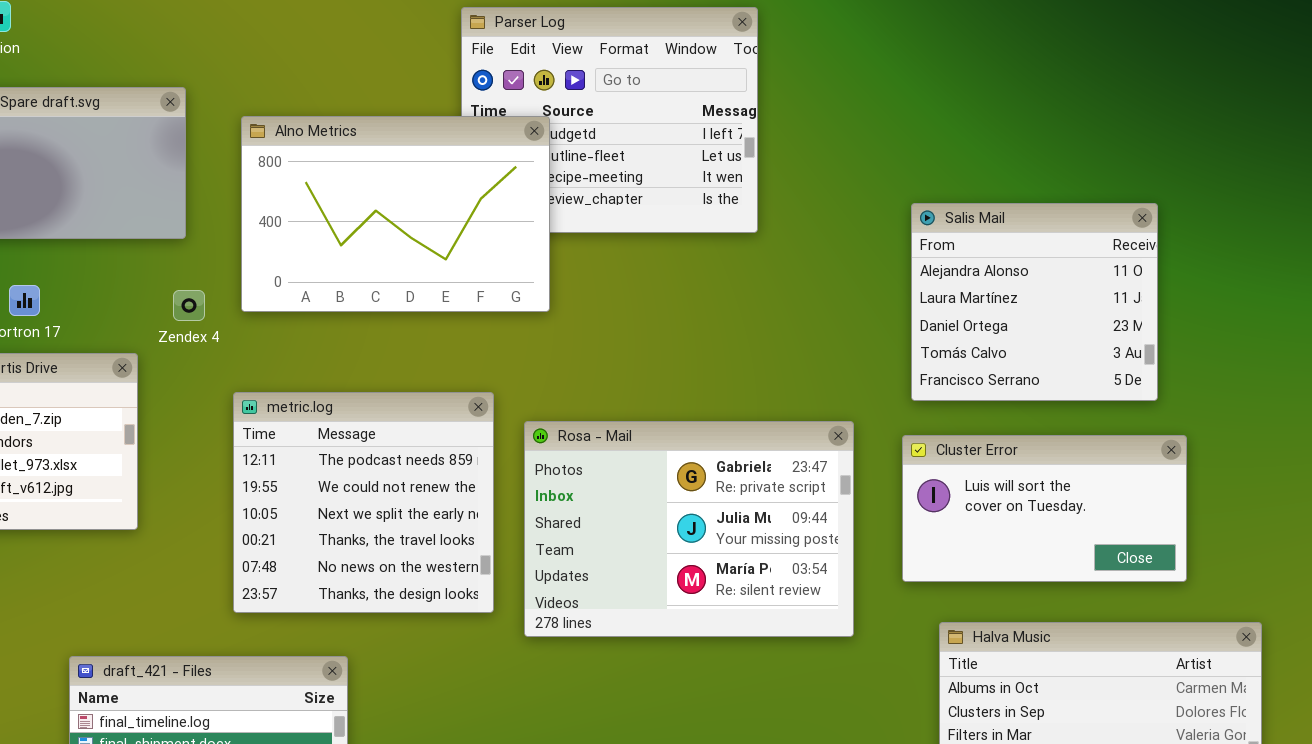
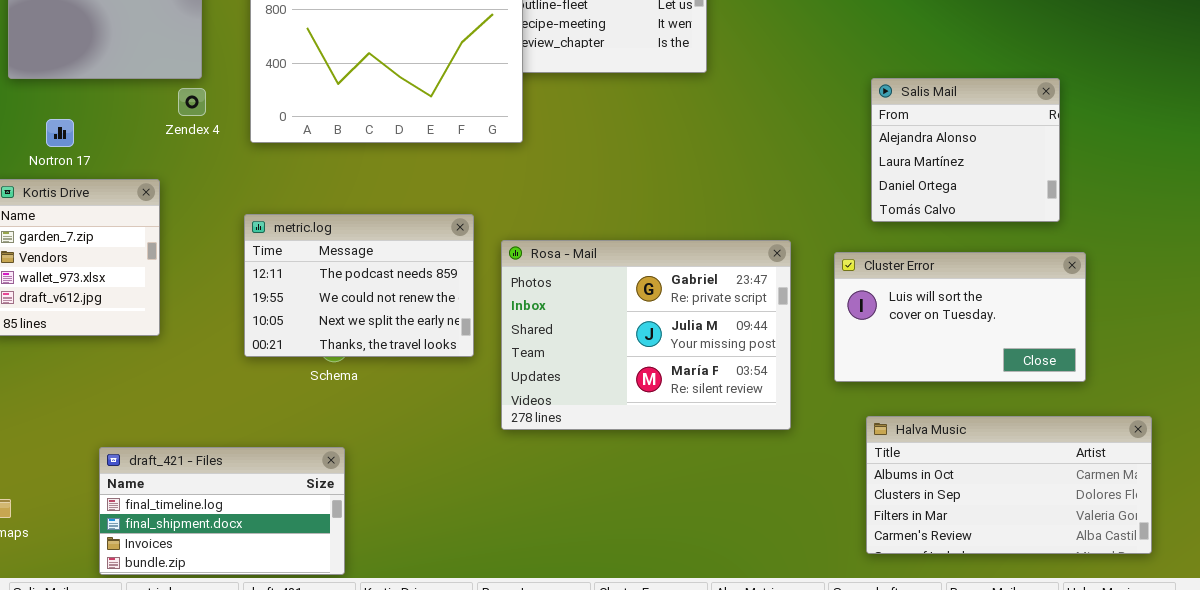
Salis Mail: [911,203,1158,401] -> [871,78,1060,222], resized
Zendex 4: [173,290,205,321] -> [178,88,206,116], moved
metric.log: [233,392,494,613] -> [244,214,474,357], resized

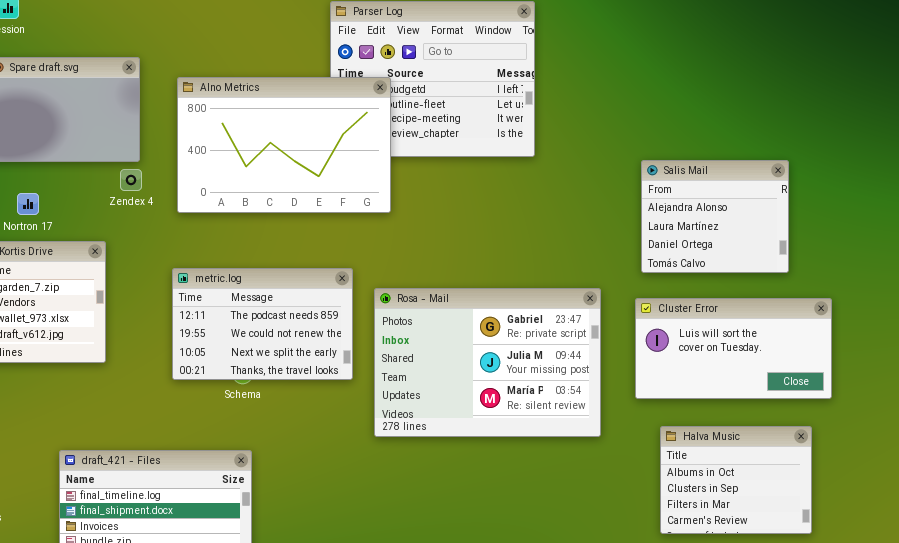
Salis Mail: [871,78,1060,222] -> [641,160,789,273], moved
Halva Music: [866,416,1152,554] -> [660,426,812,534], resized

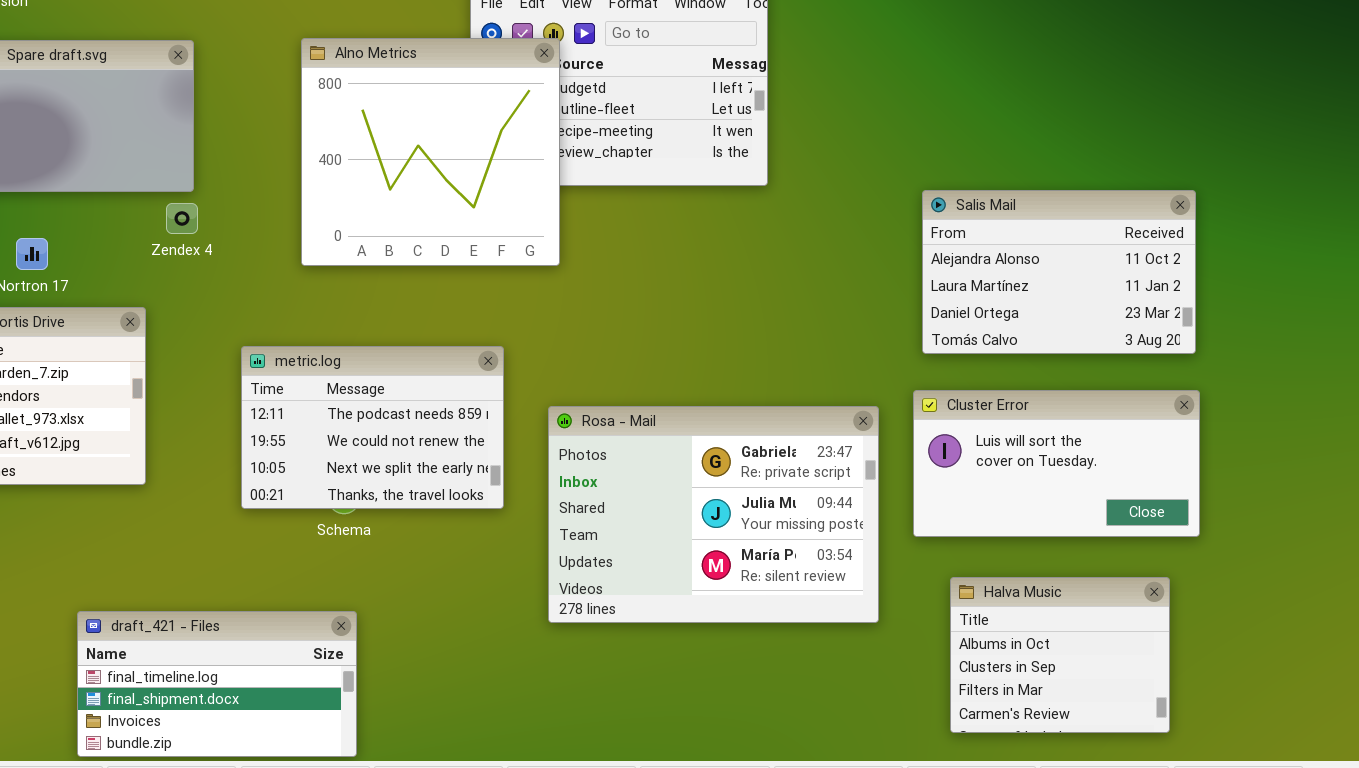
Alno Metrics: [177,77,391,213] -> [301,38,560,266], resized
Salis Mail: [641,160,789,273] -> [922,190,1196,354], resized
Rosa - Mail: [374,288,601,437] -> [548,406,879,623], moved

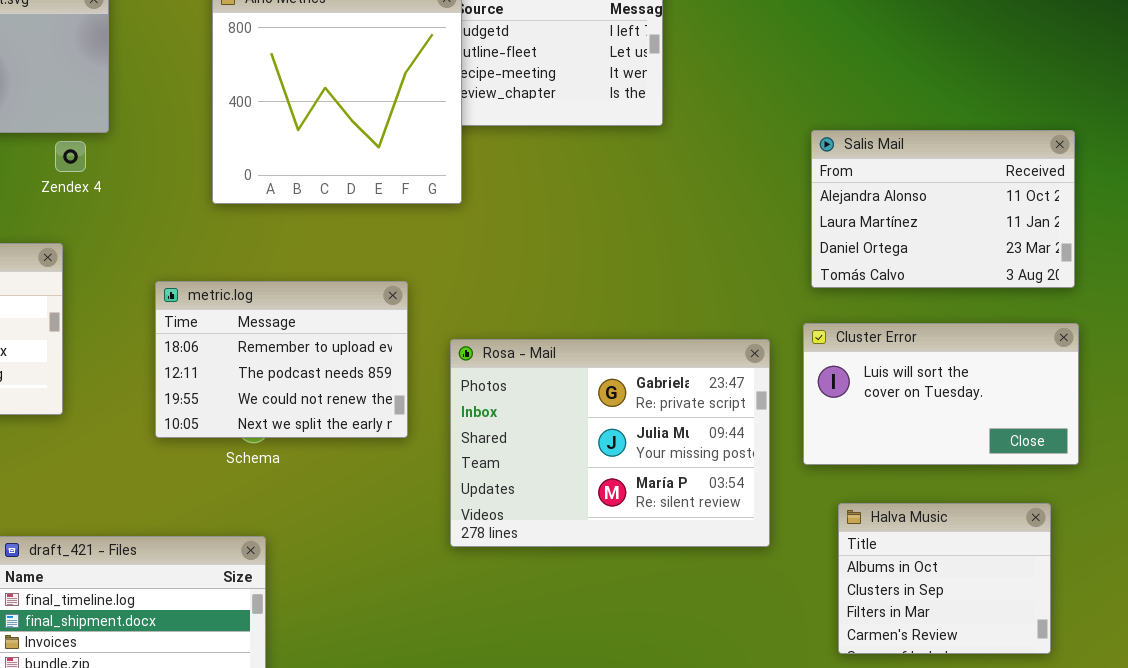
Zendex 4: [166,203,198,234] -> [55,141,86,172], moved
metric.log: [241,346,504,509] -> [155,281,408,438], scrolled up 1 row

